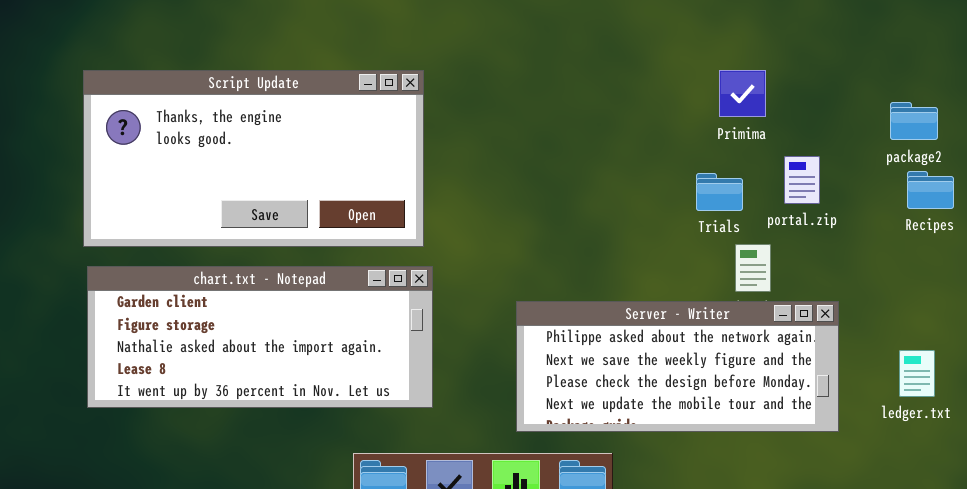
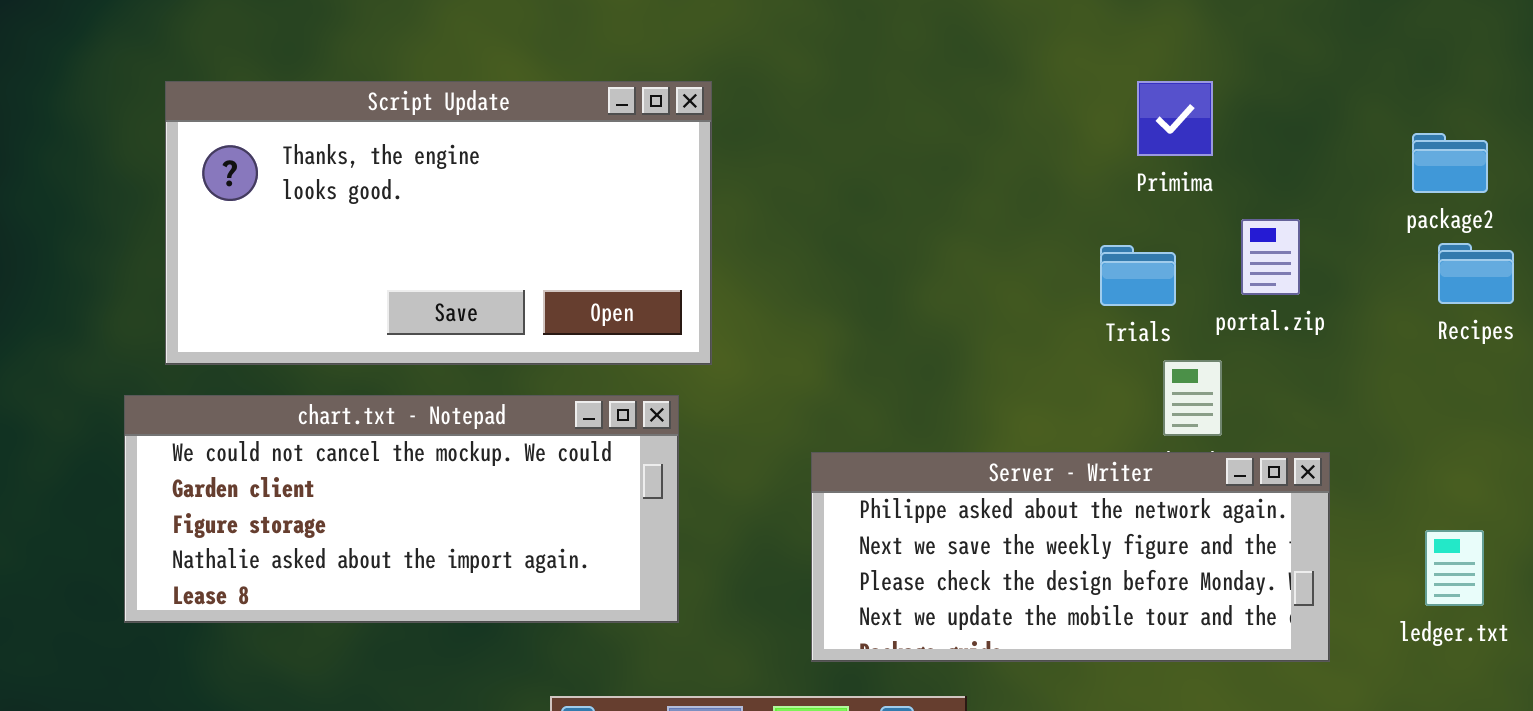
Script Update: [83,70,424,247] -> [165,81,712,365], moved
chart.txt - Notepad: [87,266,433,408] -> [124,395,679,623], scrolled up 1 row

